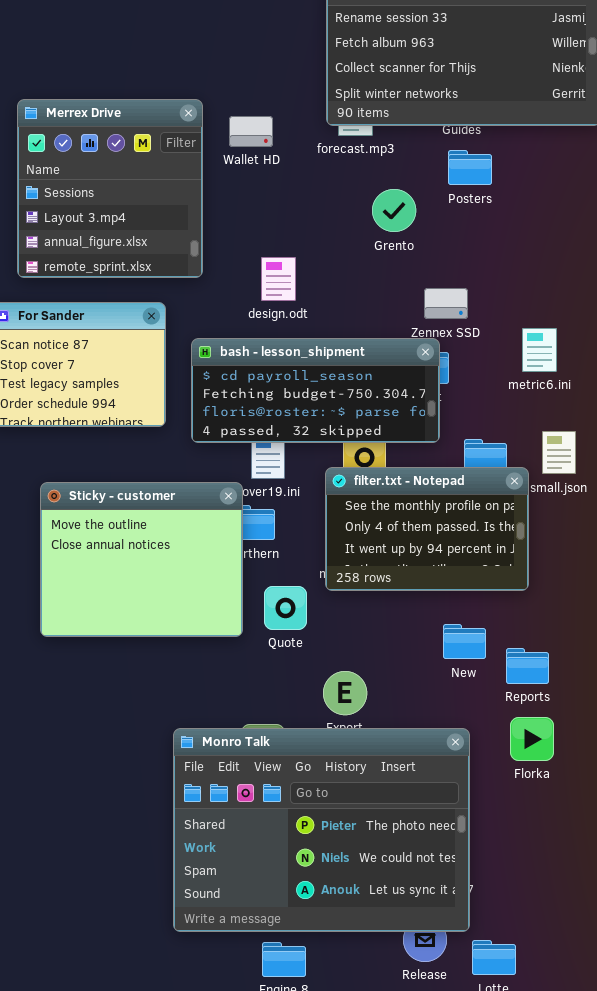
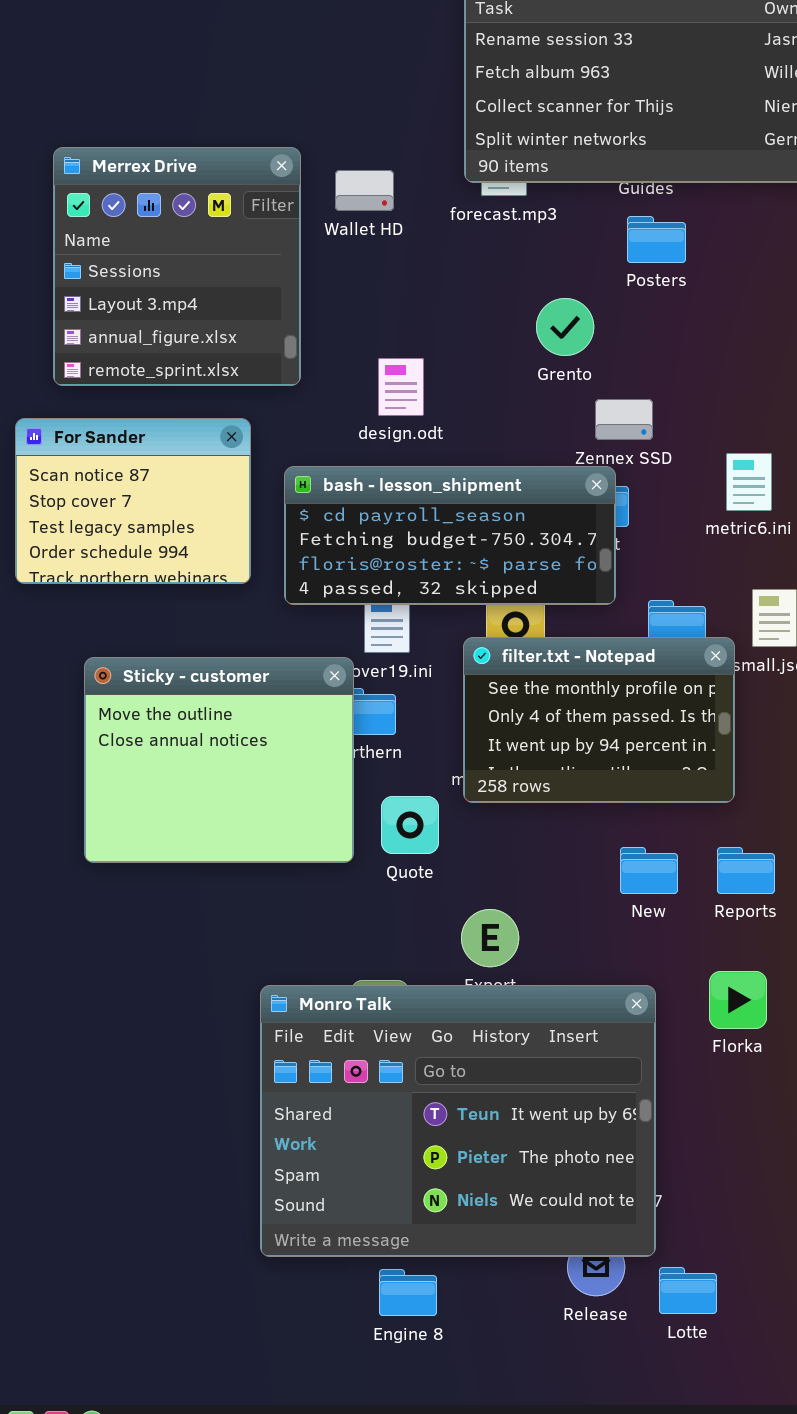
Grento: [372,189,416,232] -> [536,298,594,356], moved
Reports: [506,648,549,684] -> [717,847,775,894], moved
Monro Talk: [173,728,470,932] -> [260,985,656,1257], scrolled up 1 row

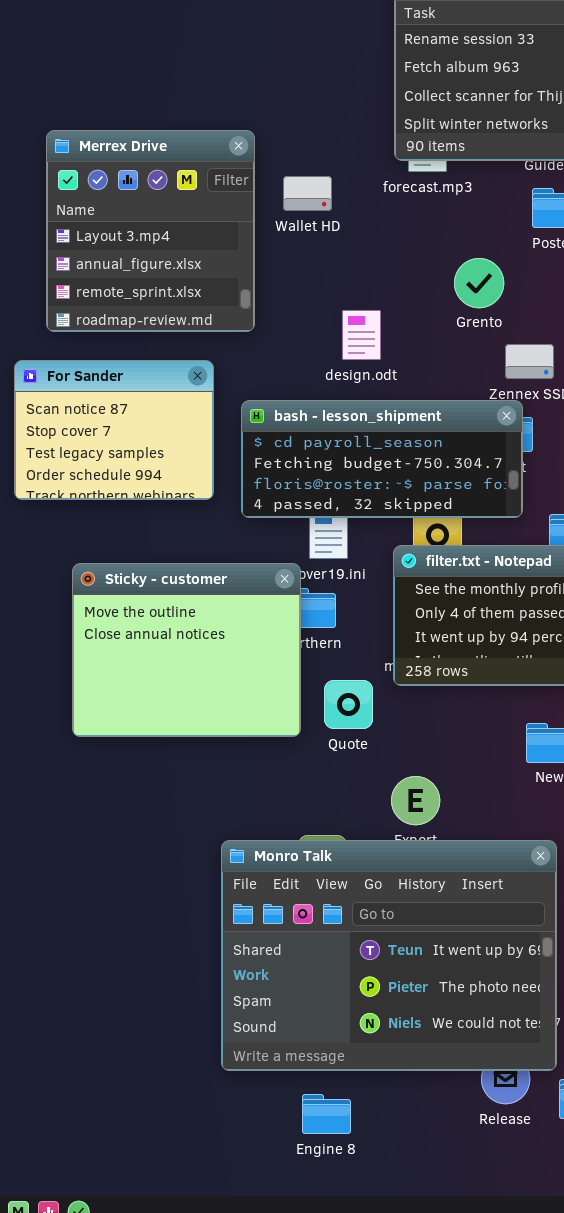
Merrex Drive: [53,147,301,386] -> [46,130,255,332], scrolled down 1 row
Wallet HD: [335,170,394,211] -> [283,176,332,211], moved
design.odt: [378,358,424,416] -> [342,310,381,360], moved
Engine 8: [379,1269,437,1316] -> [302,1094,351,1134], moved

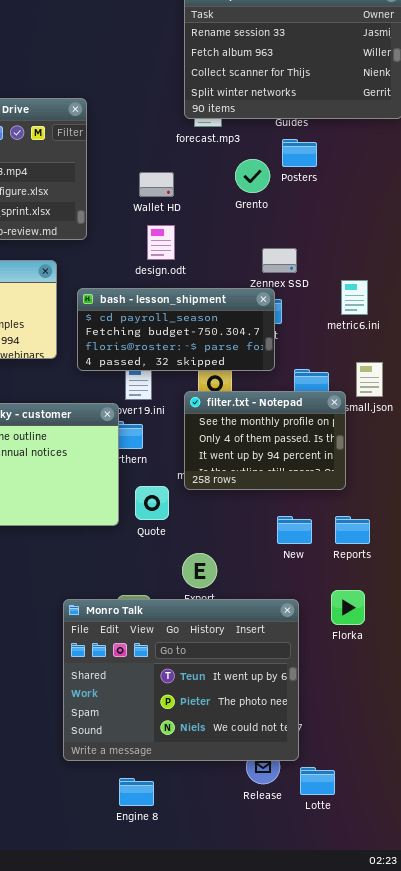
Wallet HD: [283,176,332,211] -> [139,172,174,197], moved
Grento: [454,258,504,308] -> [235,159,270,193], moved

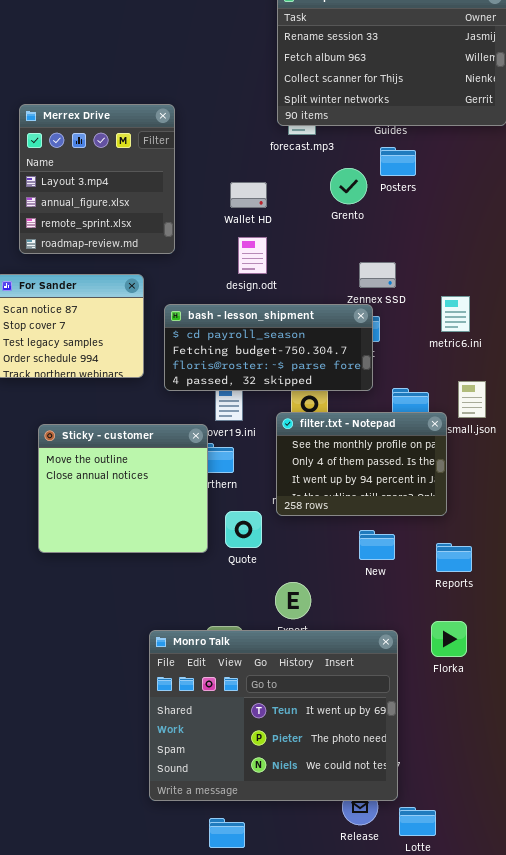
New: [277,516,312,544] -> [359,530,395,560], moved

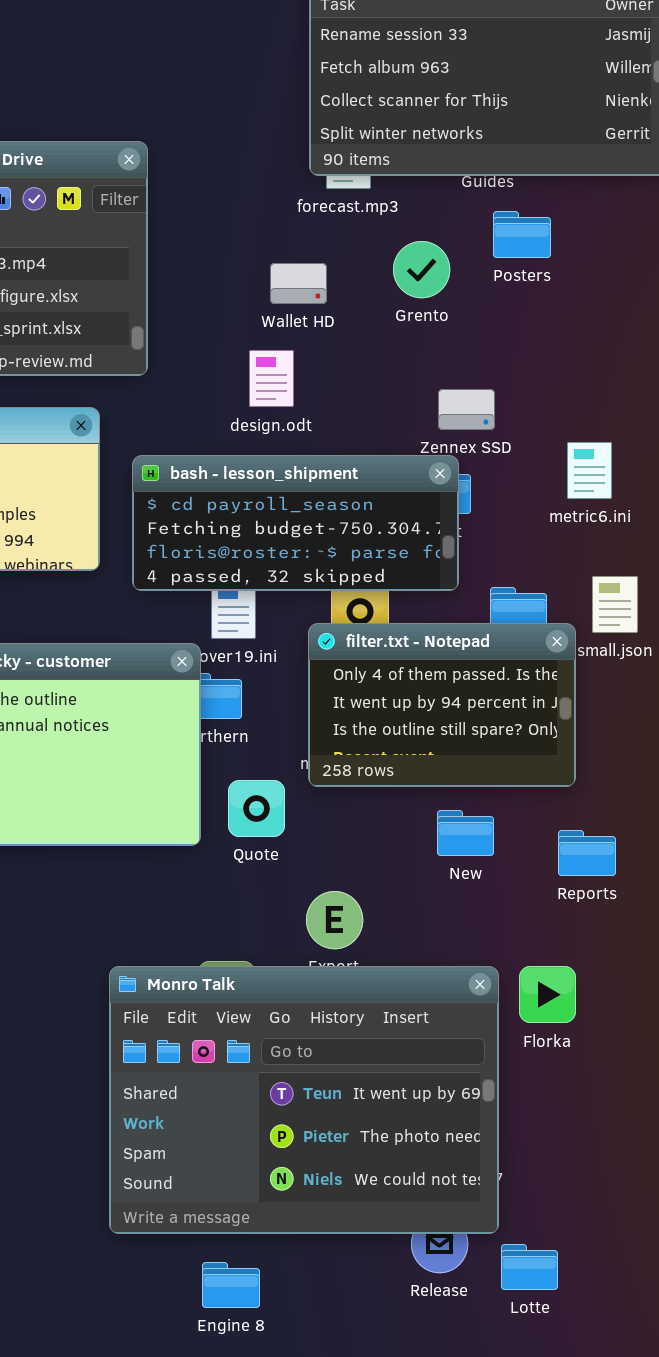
Posters: [380,147,416,176] -> [493,211,551,258], moved
Wallet HD: [230,182,267,208] -> [270,263,327,304], moved
filter.txt - Notepad: [276,412,447,516] -> [308,623,576,787], scrolled down 1 row
Florka: [431,621,467,657] -> [519,966,576,1023], moved

